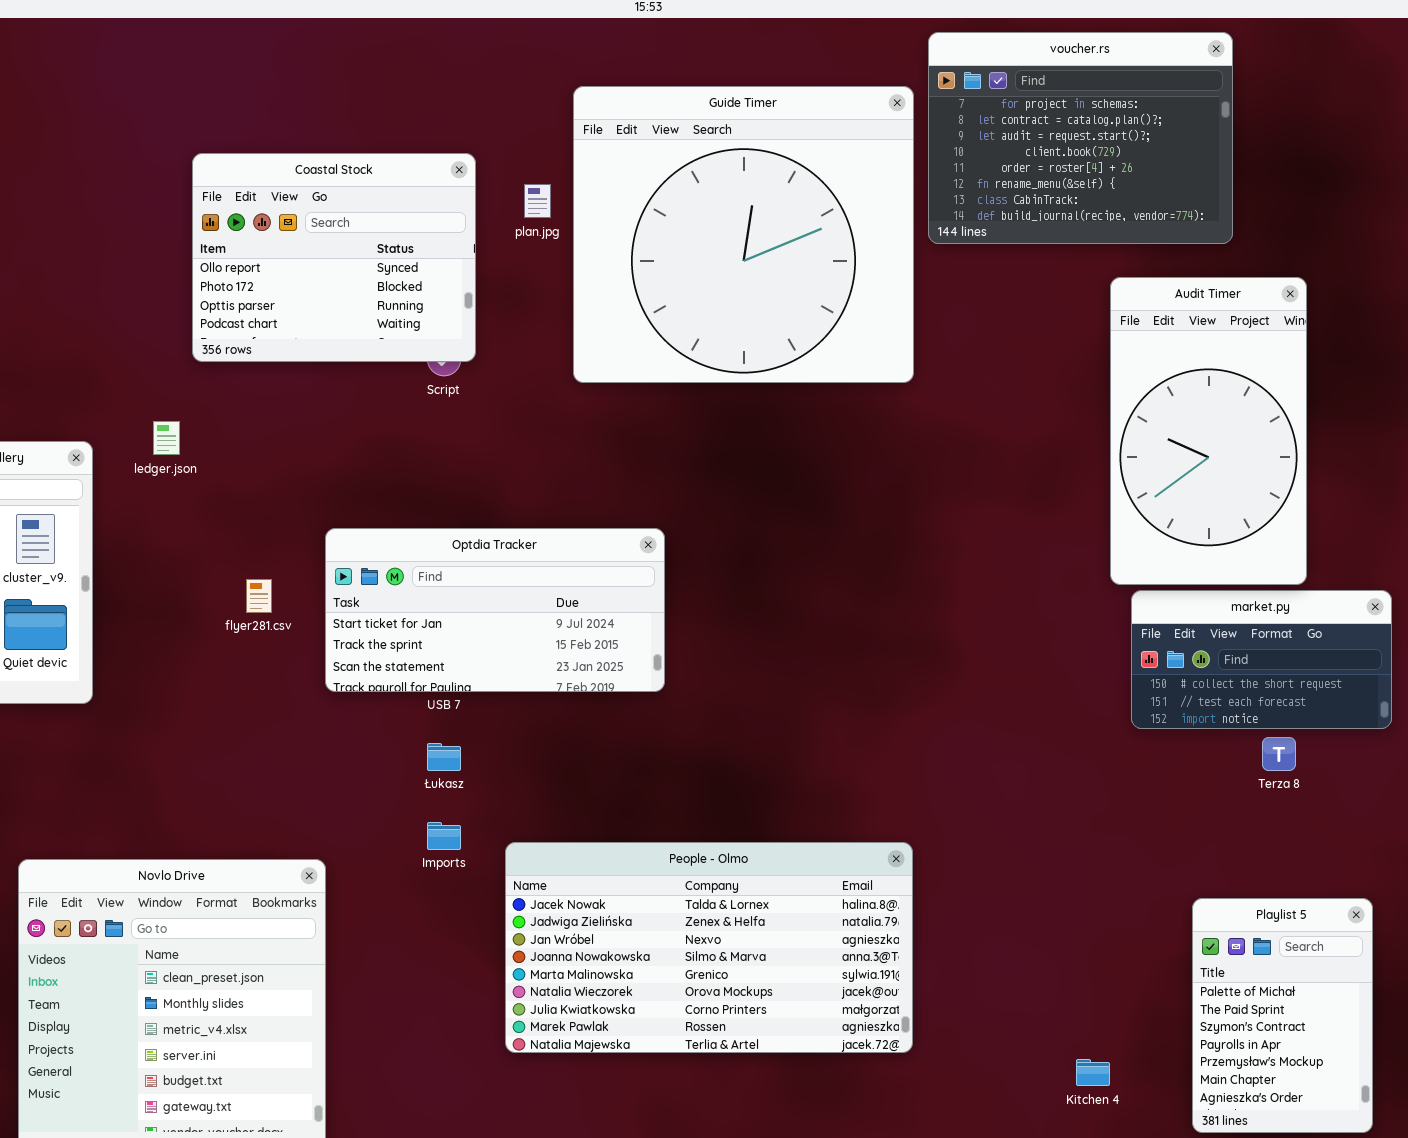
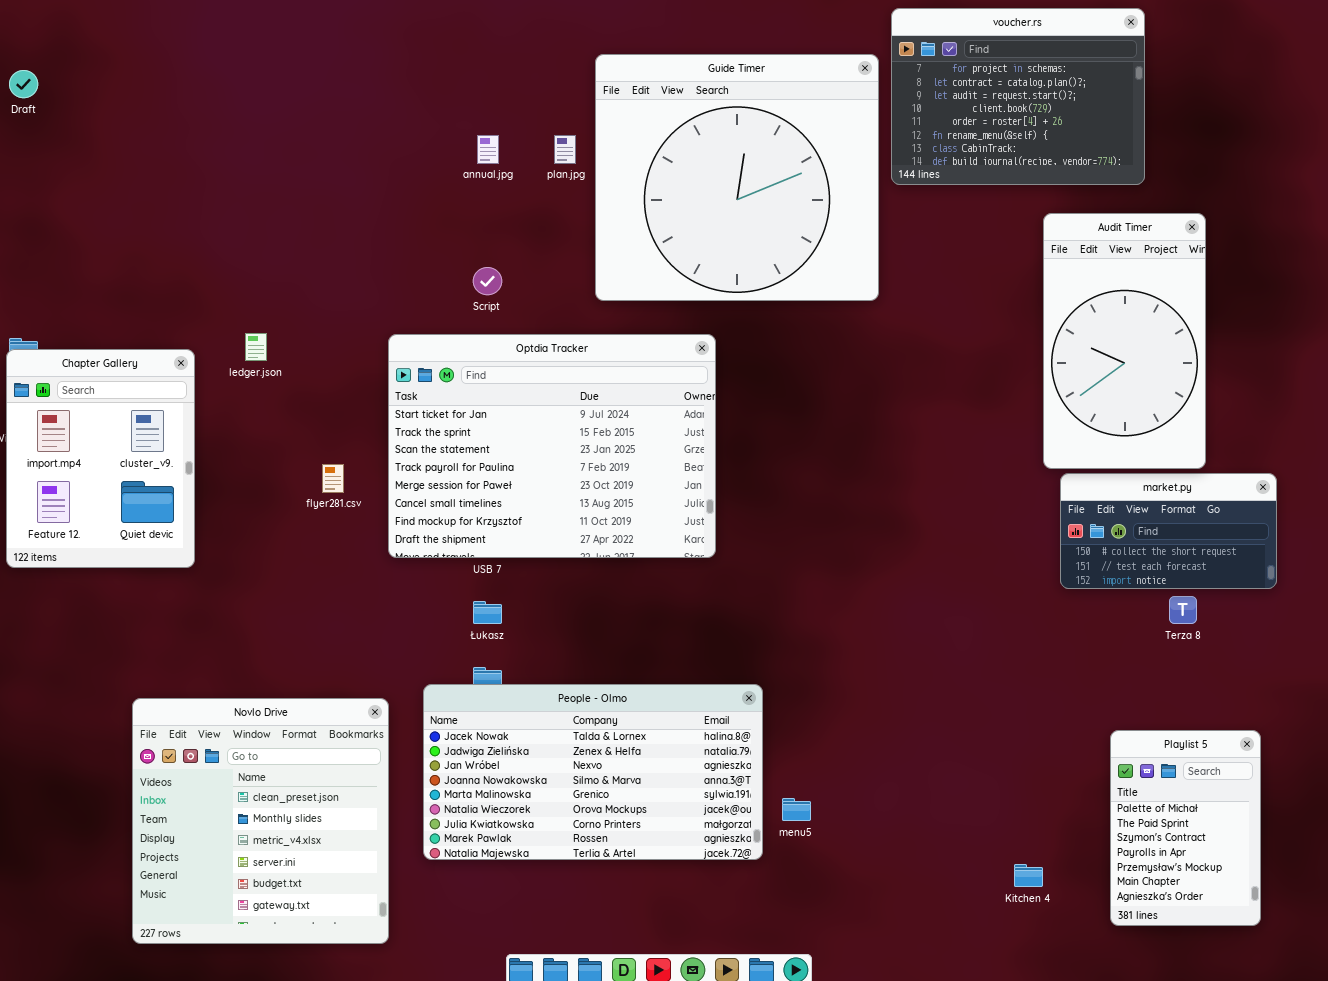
Coastal Stock: [192,153,476,362] -> none, closed
Optdia Tracker: [325,528,665,692] -> [388,334,716,558], resized
People - Olmo: [505,842,913,1053] -> [423,684,763,860], moved

